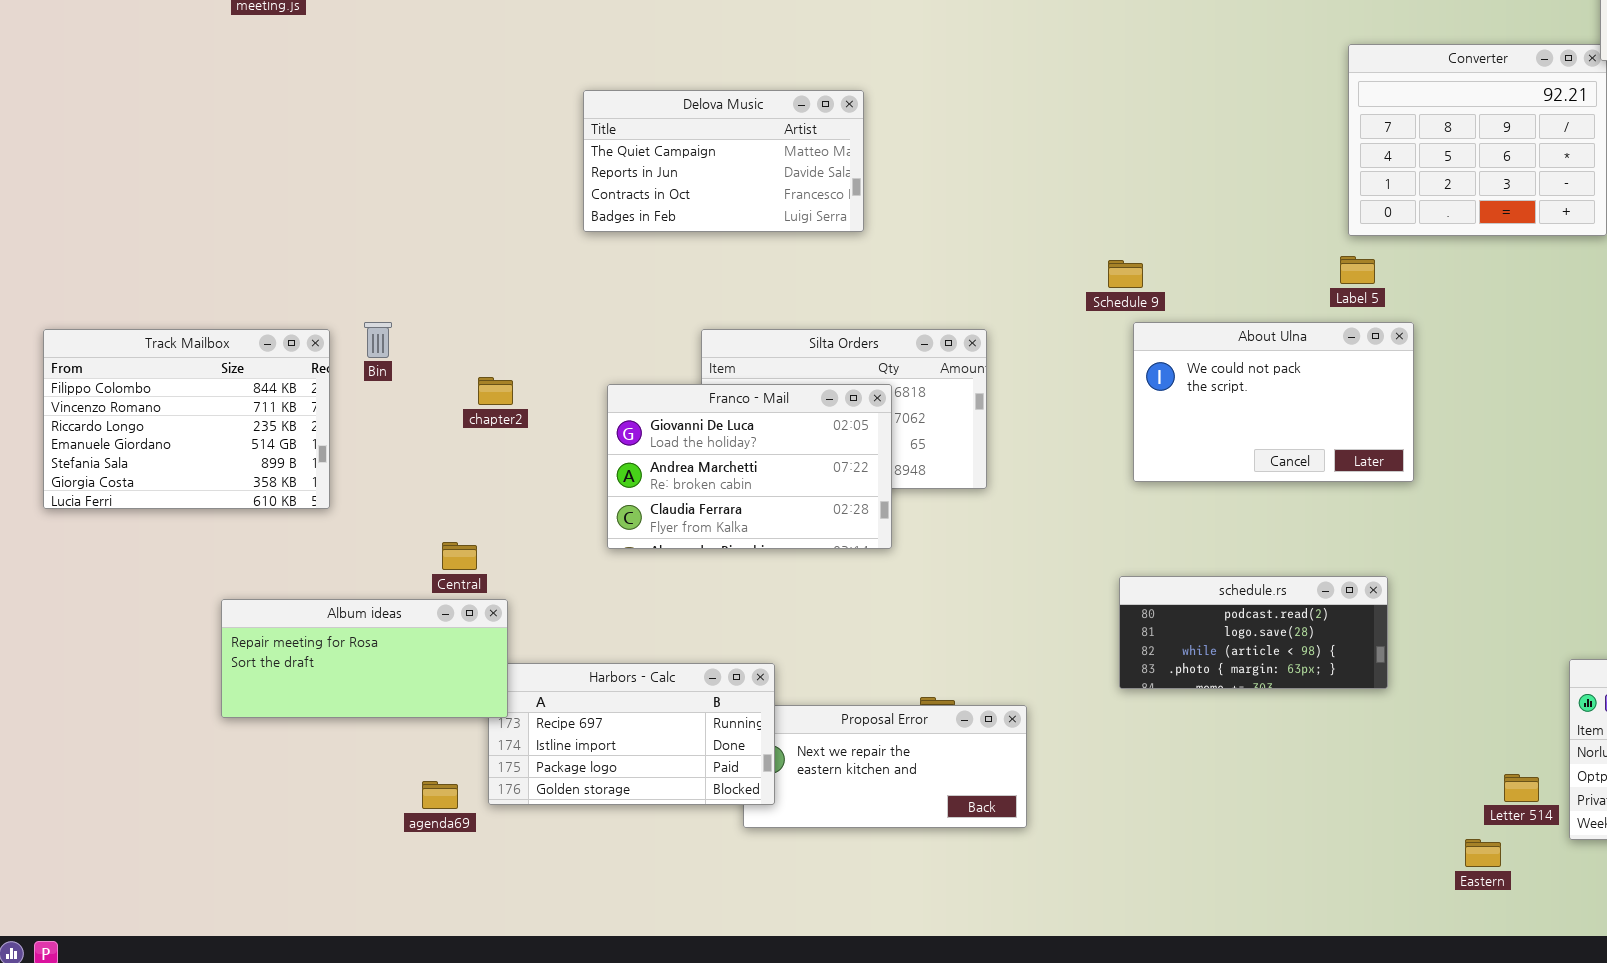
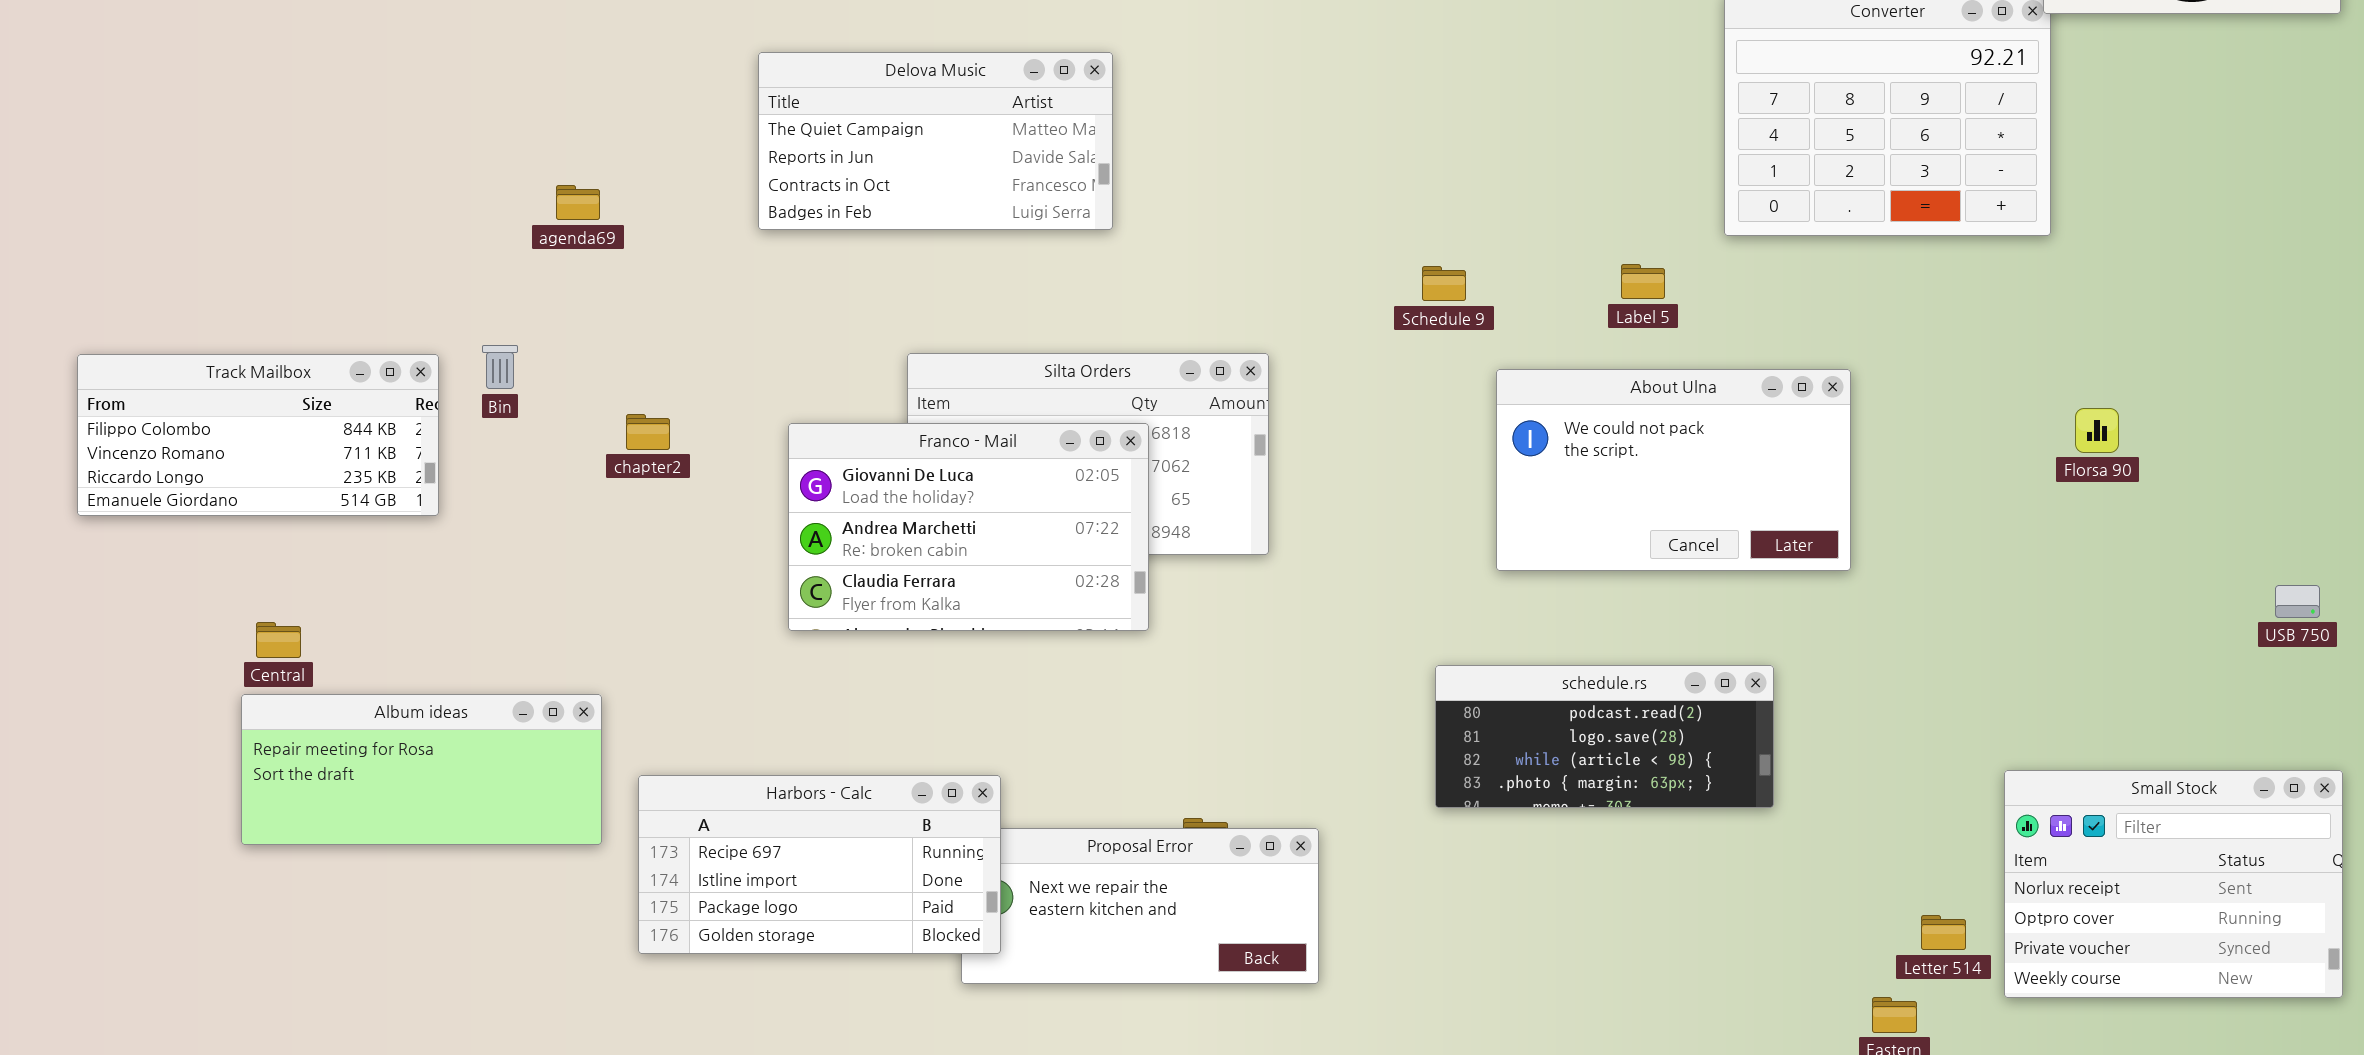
Label 5: [1340,256,1375,284] -> [1621,264,1665,299], moved
About Ulna: [1133,322,1414,482] -> [1496,369,1851,571], moved
Track Mailbox: [43,329,330,509] -> [77,354,439,516], resized
Central: [442,542,477,570] -> [256,622,301,658], moved
Album ideas: [221,599,508,718] -> [241,694,602,845], moved
agenda69: [422,781,458,809] -> [556,185,600,220], moved

